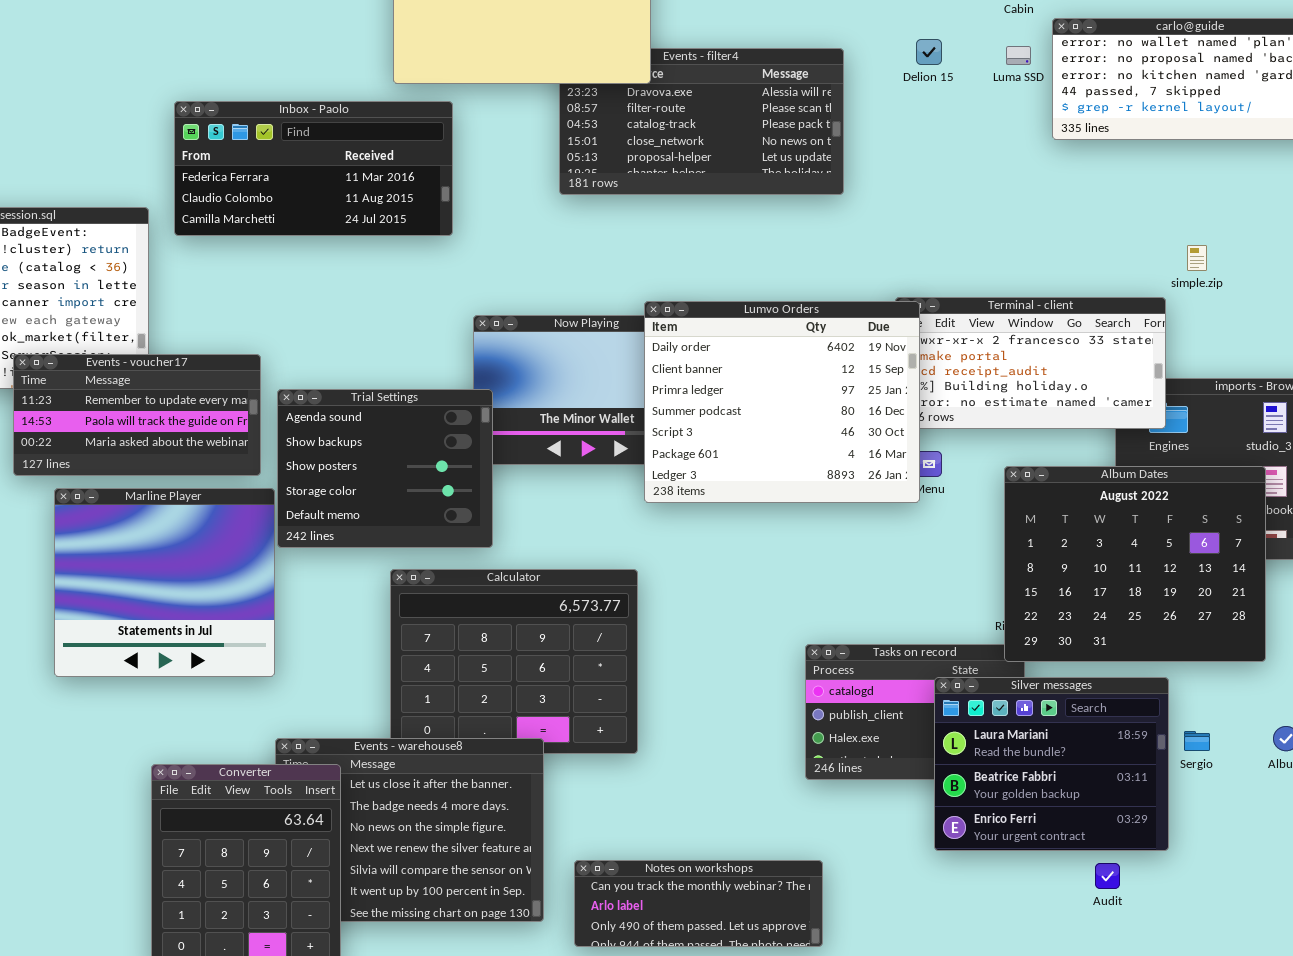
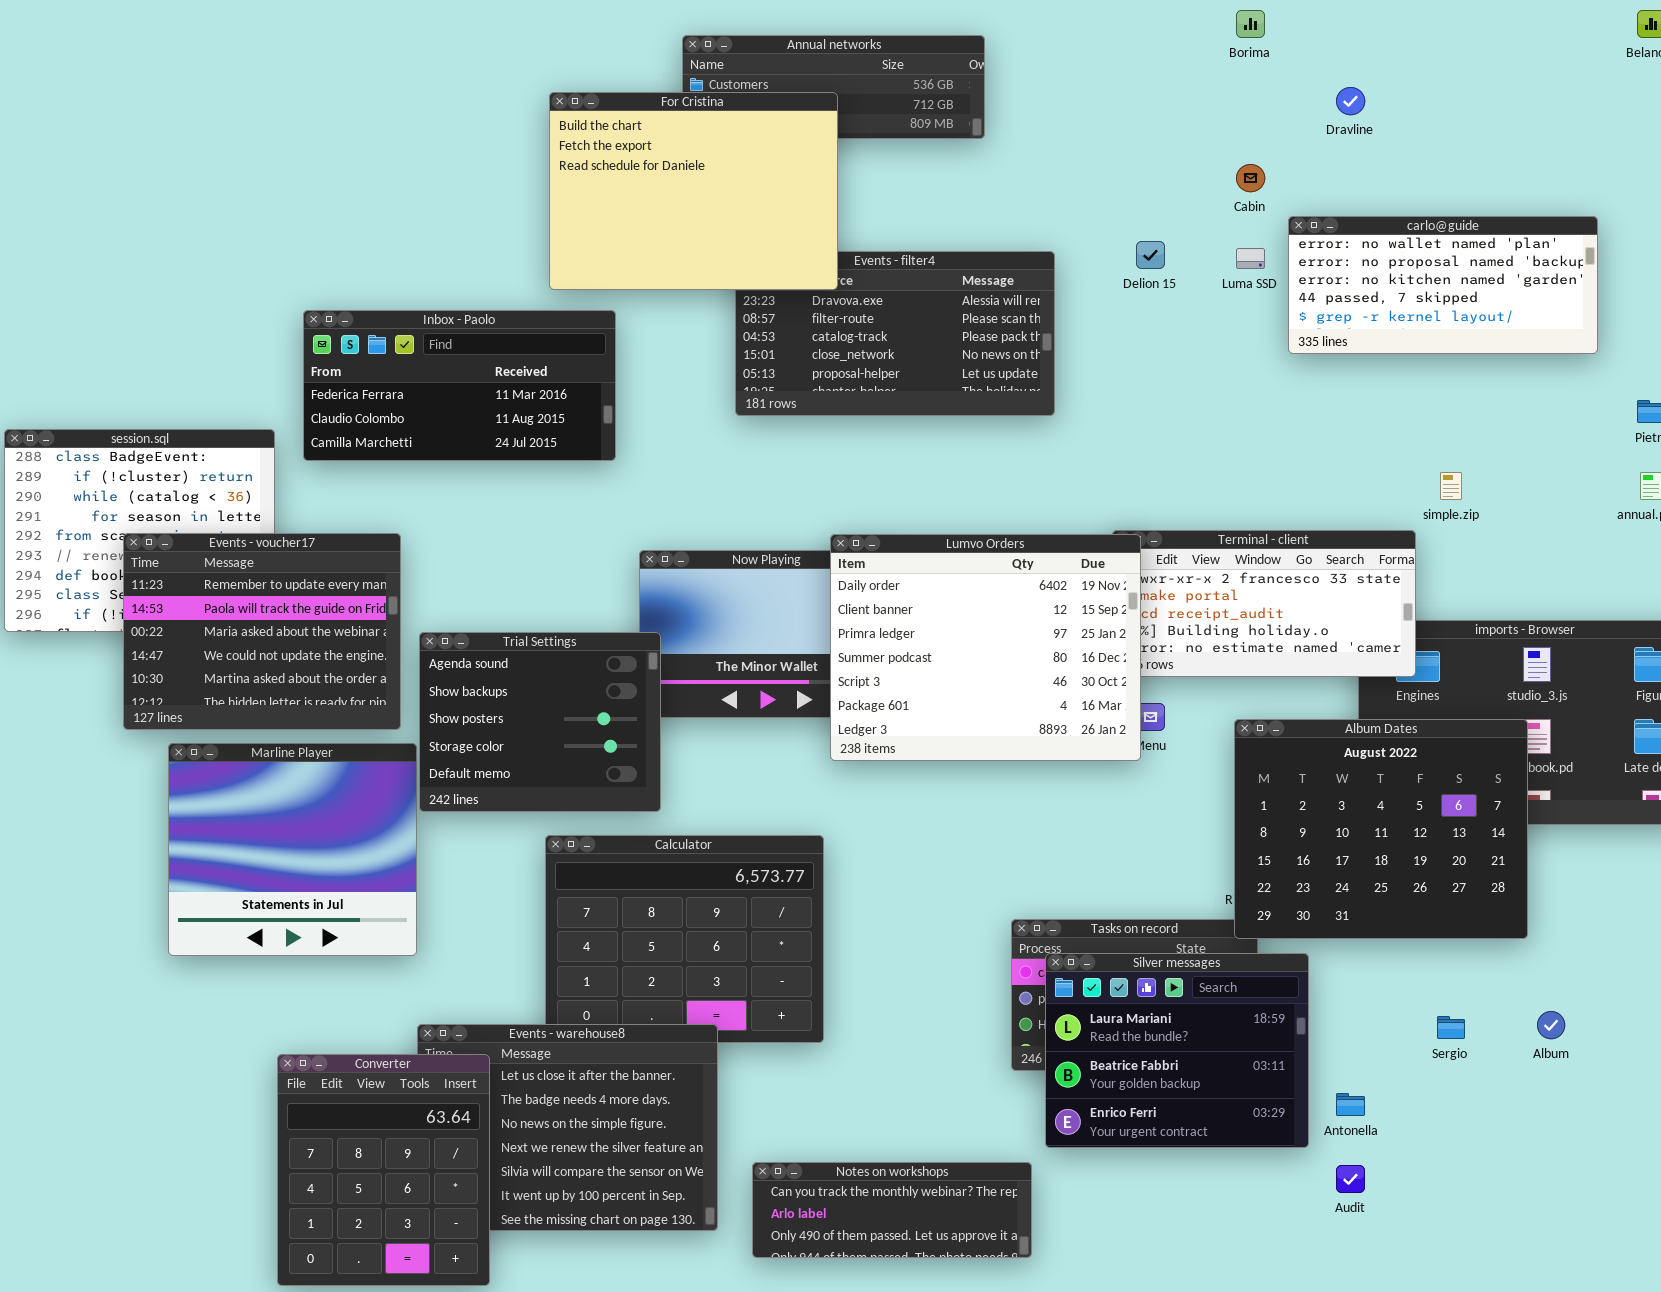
Events - voucher17: [13,354,261,476] -> [123,533,401,730], resized
Silver messages: [934,677,1169,851] -> [1045,953,1309,1148], moved

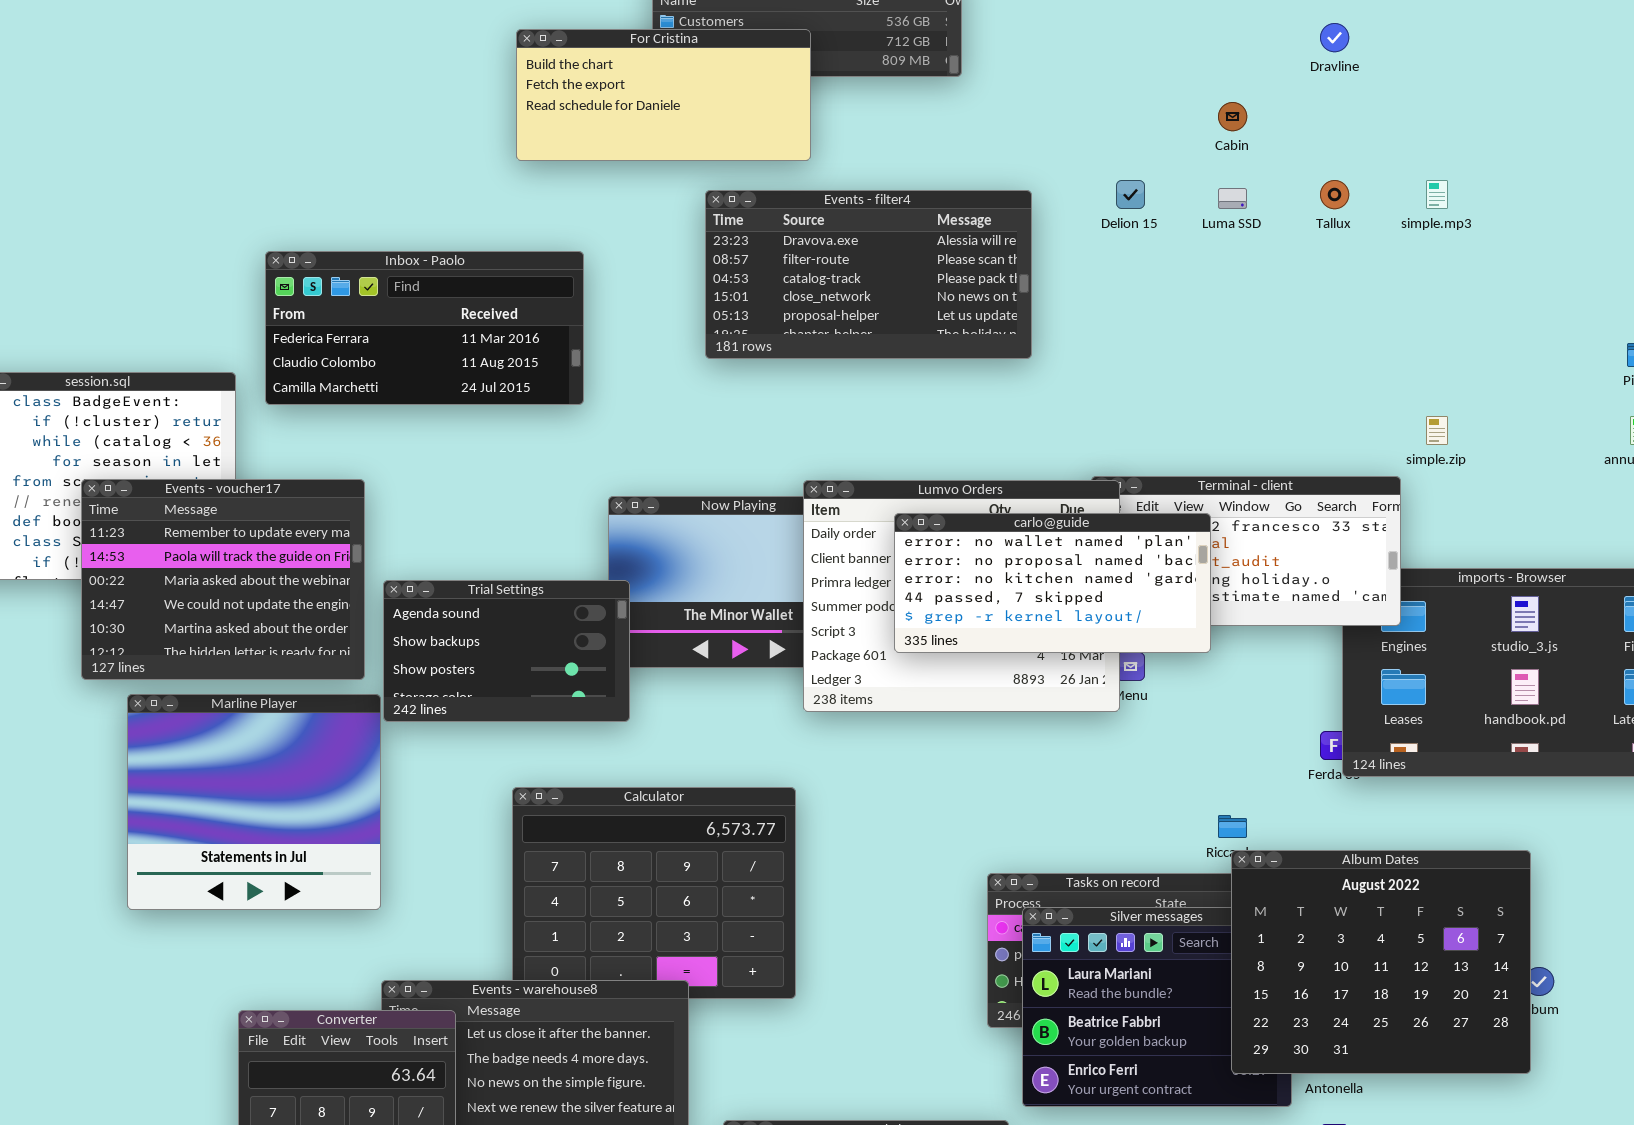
For Cristina: [549,92,838,290] -> [516,29,811,161], resized
carlo@guide: [1288,216,1598,354] -> [894,513,1211,653], moved
Trial Settings: [419,632,661,812] -> [383,580,630,722], resized
Album Dates: [1234,719,1528,939] -> [1231,850,1531,1074], moved

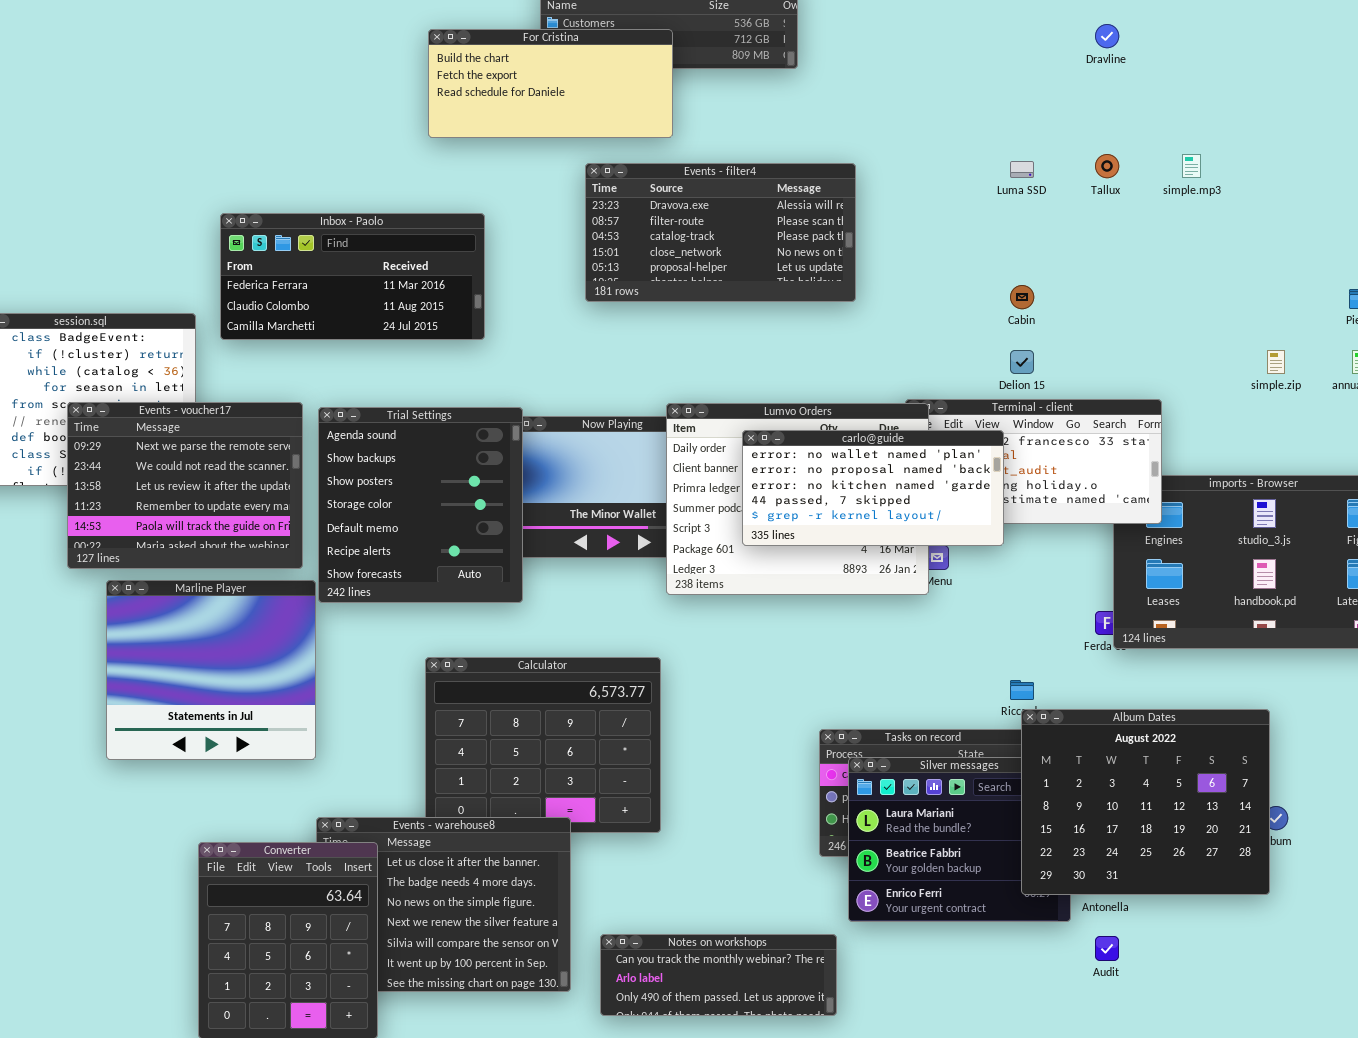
Cabin: [1218,102,1247,131] -> [1010,285,1034,309], moved
Delion 15: [1116,180,1145,209] -> [1010,350,1034,374], moved
simple.zip: [1426,416,1448,445] -> [1267,350,1285,374], moved
Events - voucher17: [81,479,365,680] -> [67,402,303,569], scrolled up 3 rows
Trial Settings: [383,580,630,722] -> [318,407,523,603], resized

